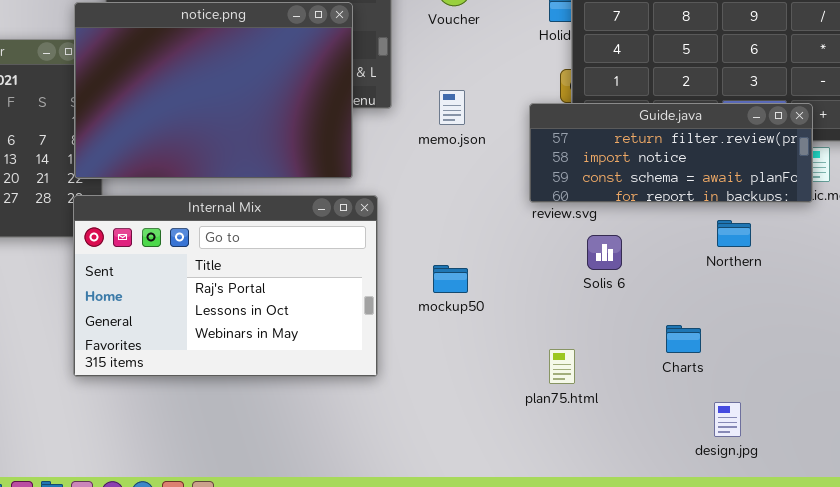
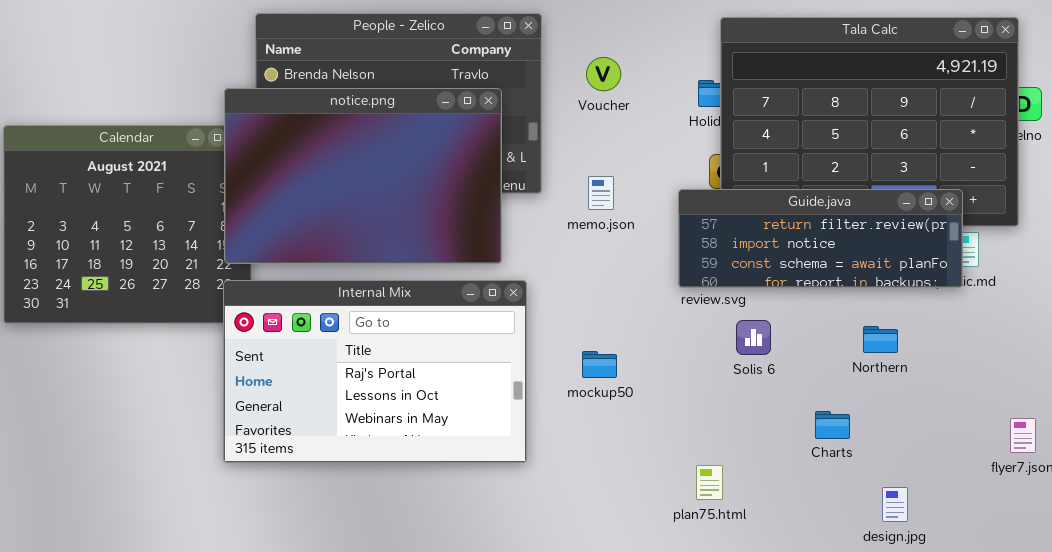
Northern: [717,220,751,247] -> [863,326,898,353], moved
plan75.html: [549,349,575,384] -> [696,465,723,500], moved
design.jpg: [714,402,741,437] -> [882,487,908,522], moved

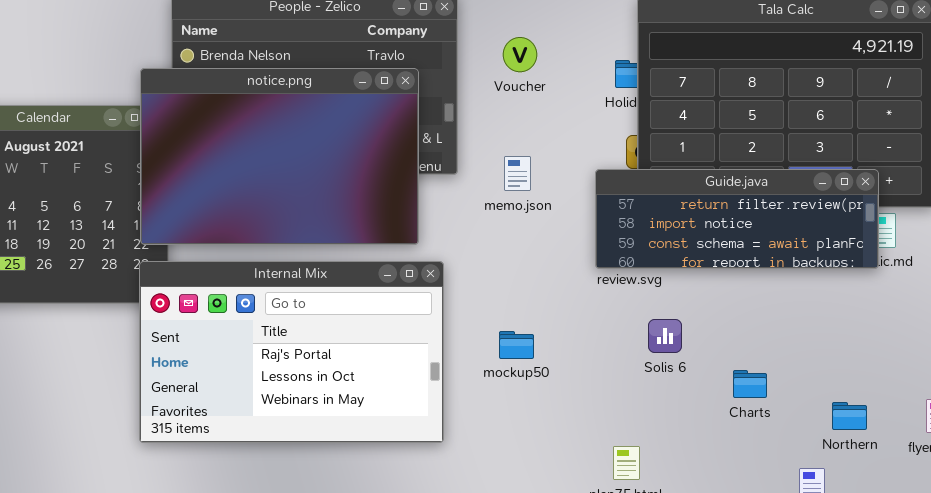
Solis 6: [736,320,771,355] -> [648,319,682,353], moved
Northern: [863,326,898,353] -> [832,402,867,430], moved
Charts: [815,411,850,439] -> [733,370,767,398], moved

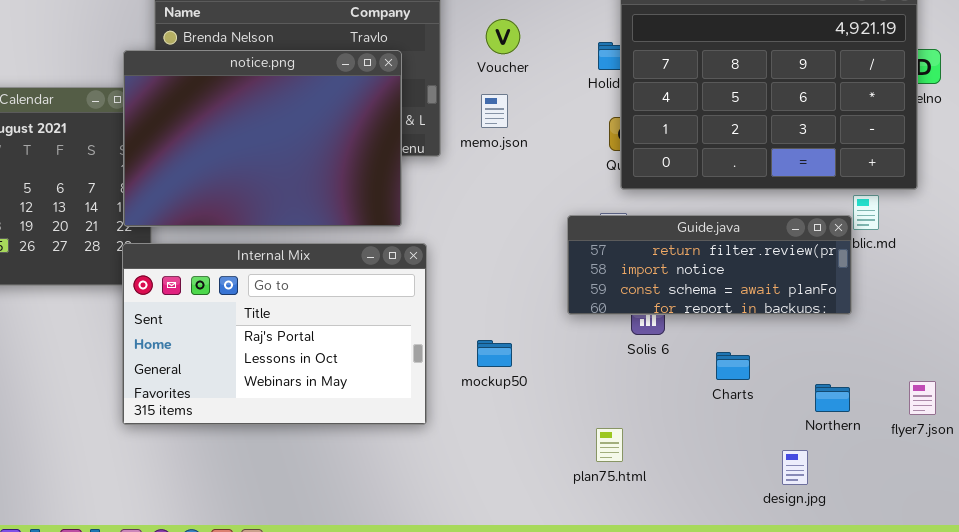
memo.json: [504,156,531,191] -> [481,94,508,128], moved
Guide.java: [595,169,879,269] -> [567,215,852,315], moved
mockup50: [499,331,534,359] -> [477,340,512,367], moved

